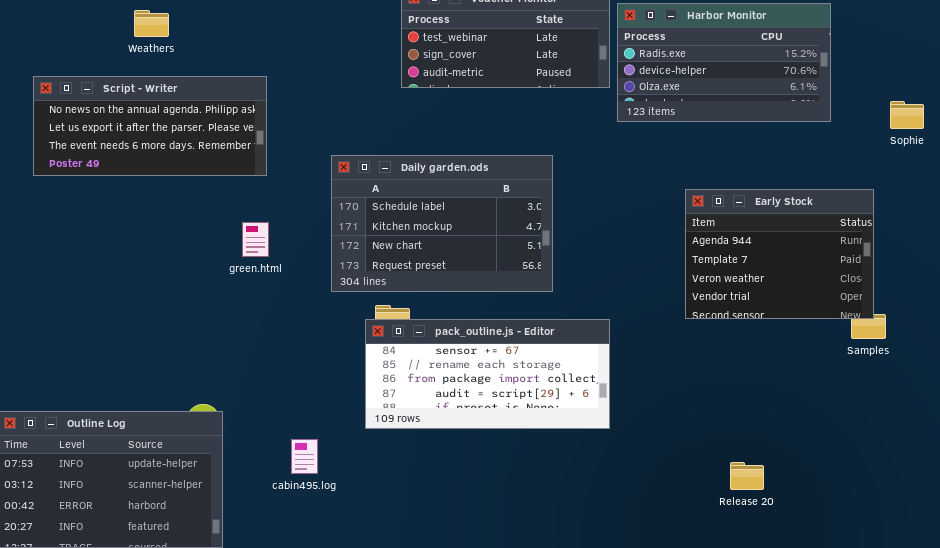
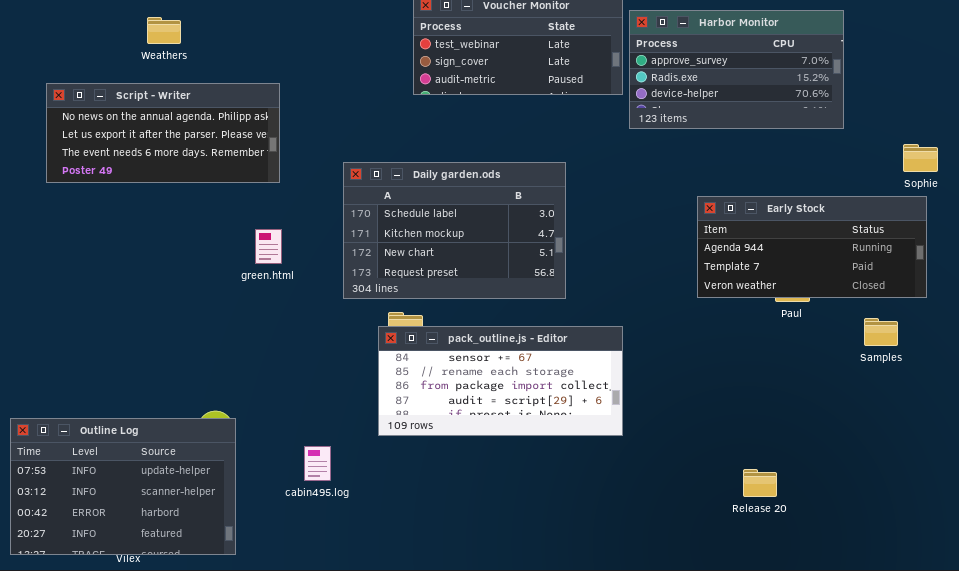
Harbor Monitor: [617,3,831,122] -> [629,10,844,129], scrolled up 1 row
Sophie: [890,101,924,129] -> [903,144,938,172], moved
Early Stock: [685,189,874,319] -> [697,196,927,298], resized

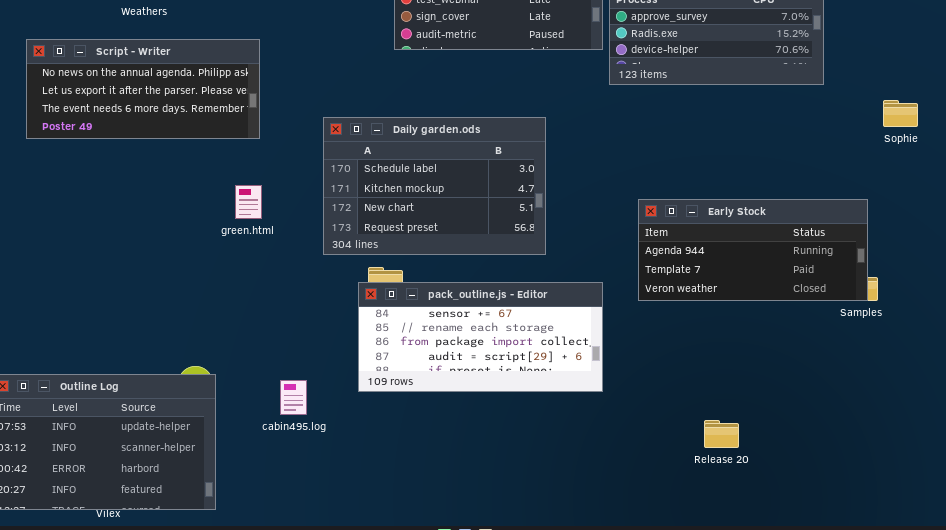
Early Stock: [697,196,927,298] -> [638,199,868,301], moved
cabin495.log: [304,446,331,481] -> [280,380,307,415], moved
Release 20: [743,469,777,497] -> [704,420,739,448], moved

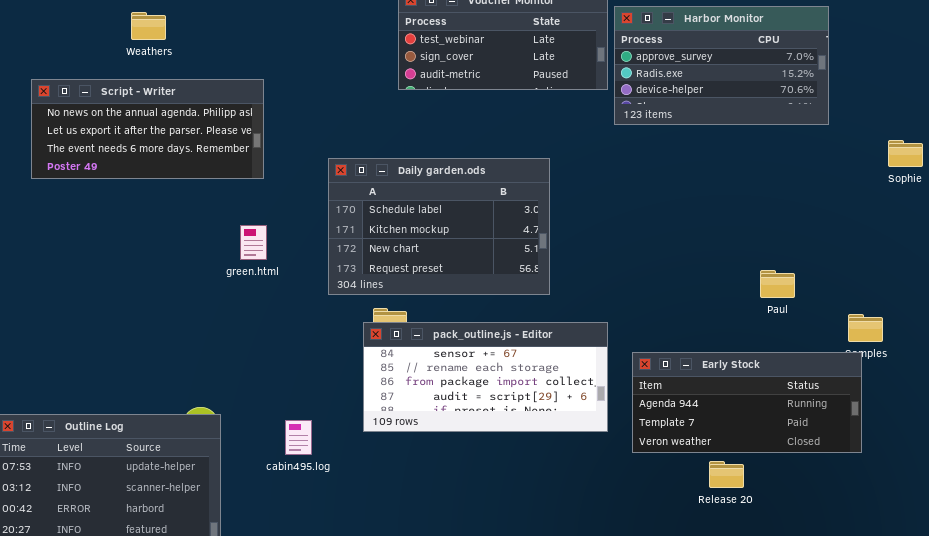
Early Stock: [638,199,868,301] -> [632,352,862,453], moved

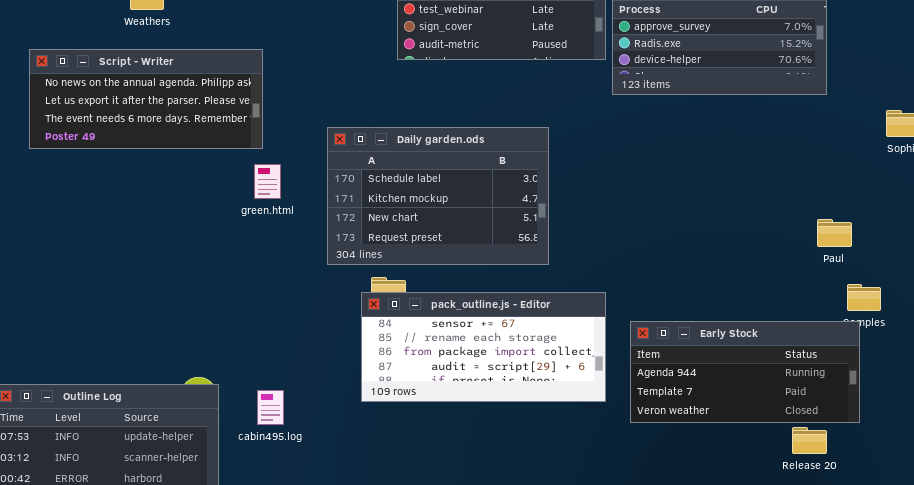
green.html: [240,225,267,260] -> [254,164,281,199], moved
Paul: [760,270,795,298] -> [817,219,852,247], moved
cabin495.log: [285,420,312,455] -> [257,390,284,425], moved
Release 20: [709,461,744,488] -> [792,427,827,454], moved

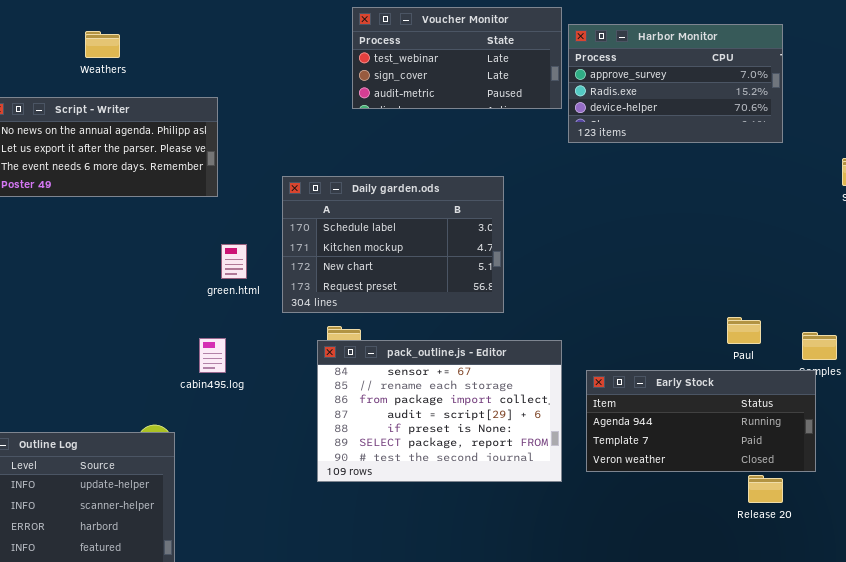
green.html: [254,164,281,199] -> [221,244,247,279], moved
Paul: [817,219,852,247] -> [727,317,761,344], moved
pack_outline.js - Editor: [361,292,606,402] -> [317,340,562,482], resized
cabin495.log: [257,390,284,425] -> [199,338,226,373], moved

